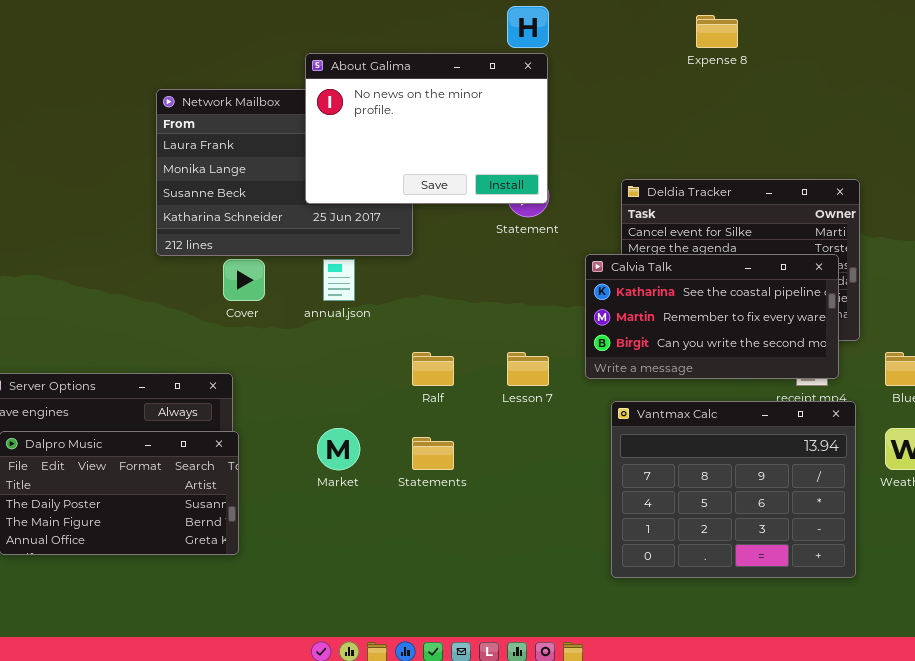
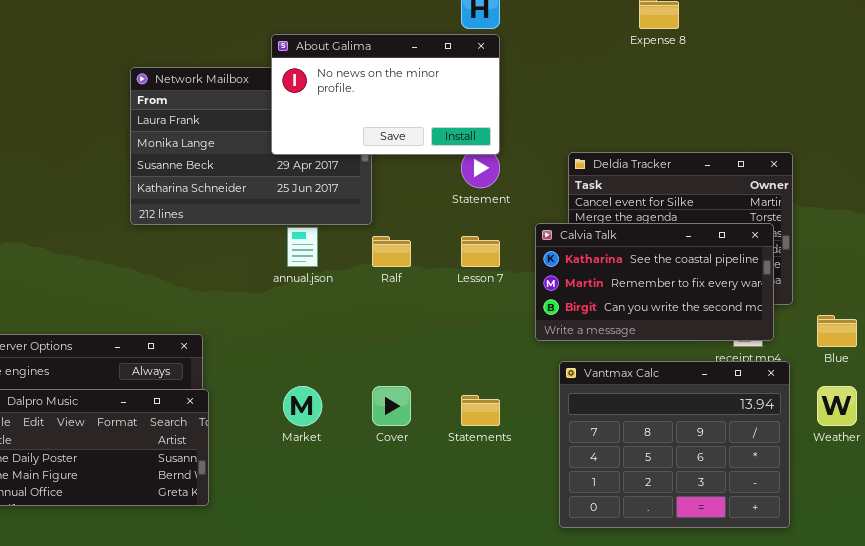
About Galima: [305,53,548,204] -> [271,34,500,155], resized
Cover: [223,259,265,301] -> [372,386,411,426], moved
Ralf: [412,352,454,386] -> [372,236,411,267], moved
Lesson 7: [507,352,549,386] -> [461,236,500,267], moved
Statements: [412,437,454,470] -> [461,395,500,426], moved

